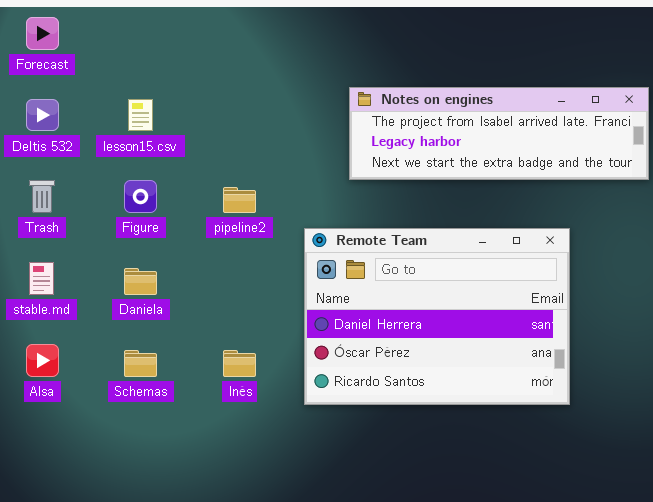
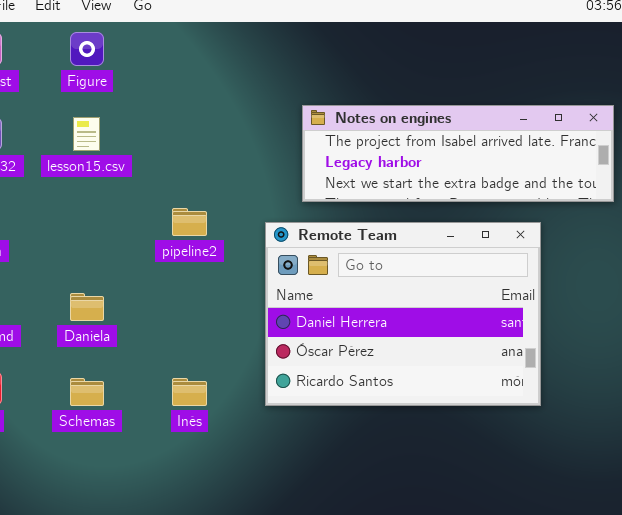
Figure: [124,180,157,213] -> [70,32,104,66], moved
Remote Team: [304,228,570,405] -> [265,222,541,406], moved

